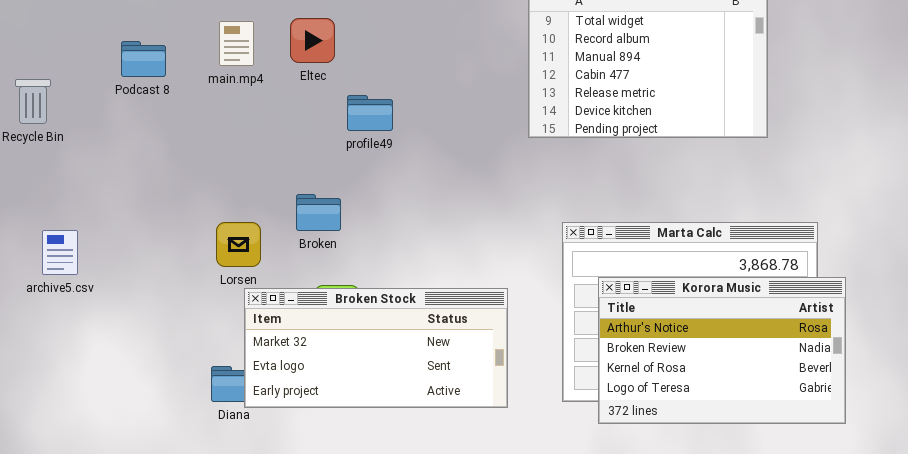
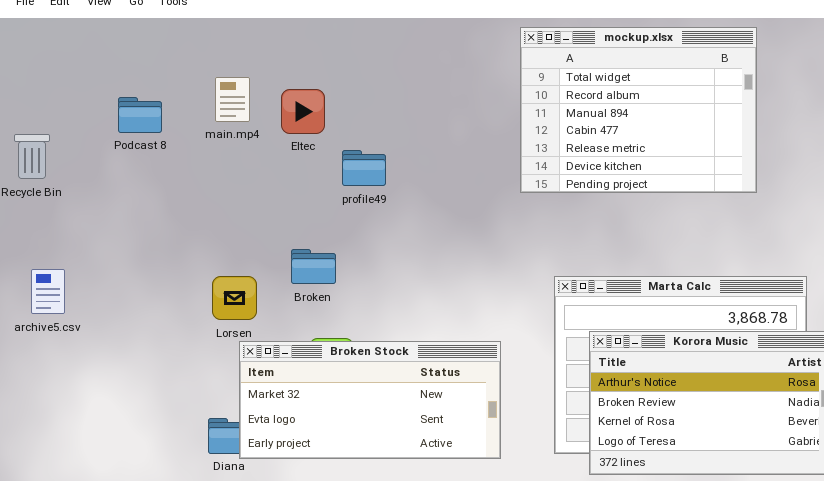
Eltec: [290,18,335,63] -> [281,89,325,134], moved
archive5.csv: [42,230,78,275] -> [31,269,65,314], moved

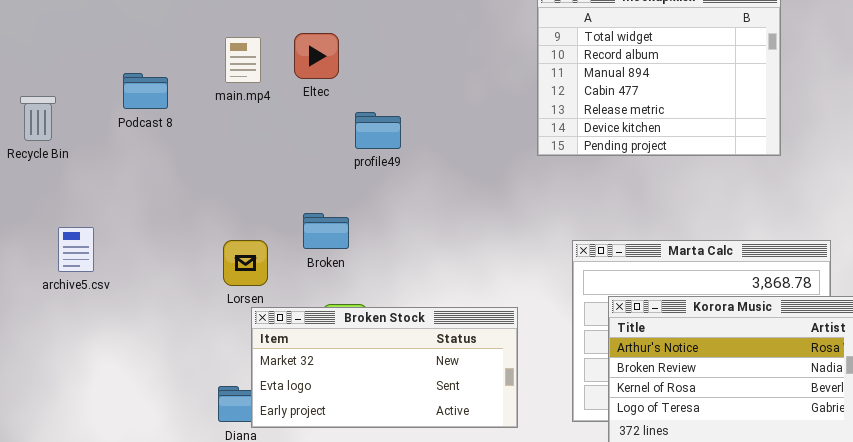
Eltec: [281,89,325,134] -> [294,33,339,79], moved
Podcast 8: [118,97,162,133] -> [123,73,168,109], moved
archive5.csv: [31,269,65,314] -> [58,227,94,272], moved

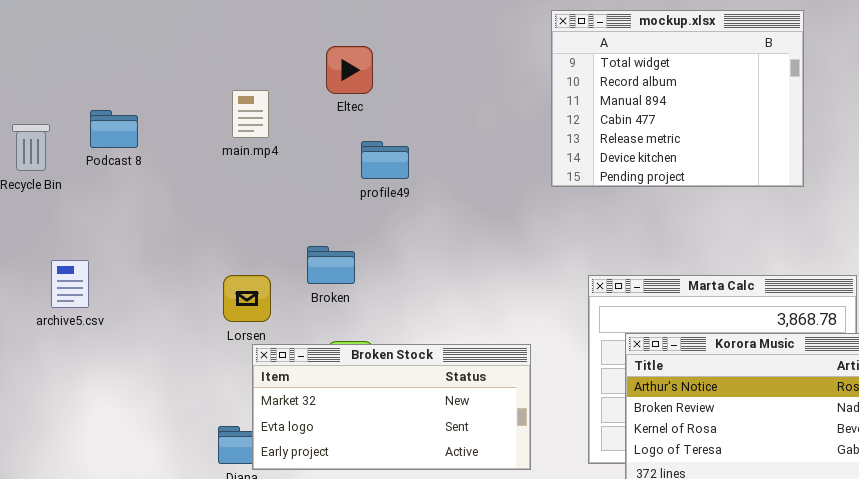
Eltec: [294,33,339,79] -> [326,46,373,94], moved
main.mp4: [225,37,261,83] -> [232,90,269,138], moved
Podcast 8: [123,73,168,109] -> [90,110,138,148], moved

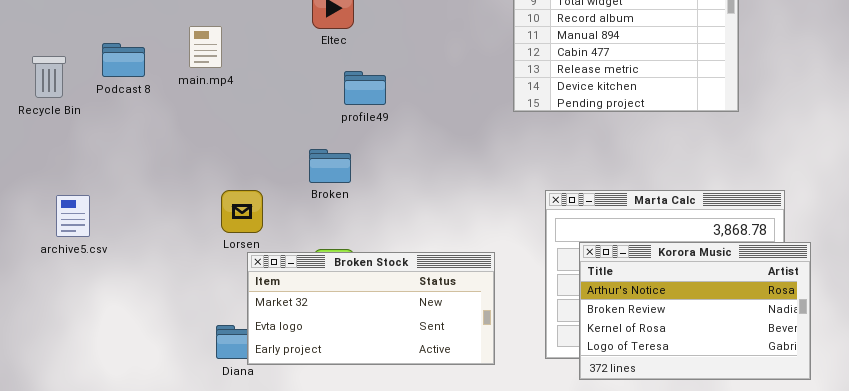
main.mp4: [232,90,269,138] -> [189,26,222,68], moved
Broken: [307,246,355,284] -> [309,149,351,183], moved
archive5.csv: [51,260,89,308] -> [56,195,90,237], moved

